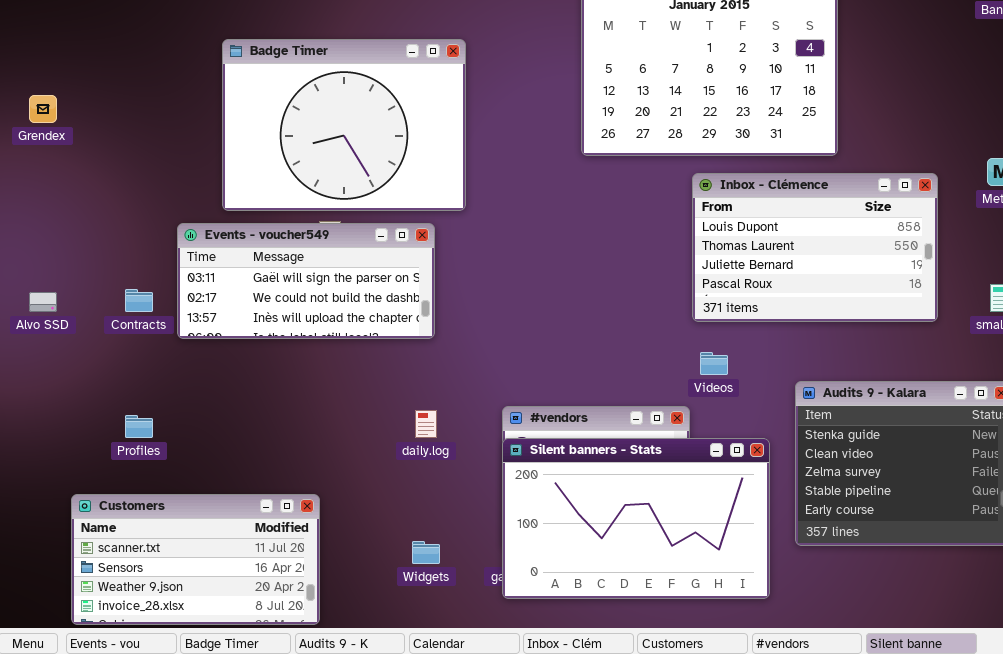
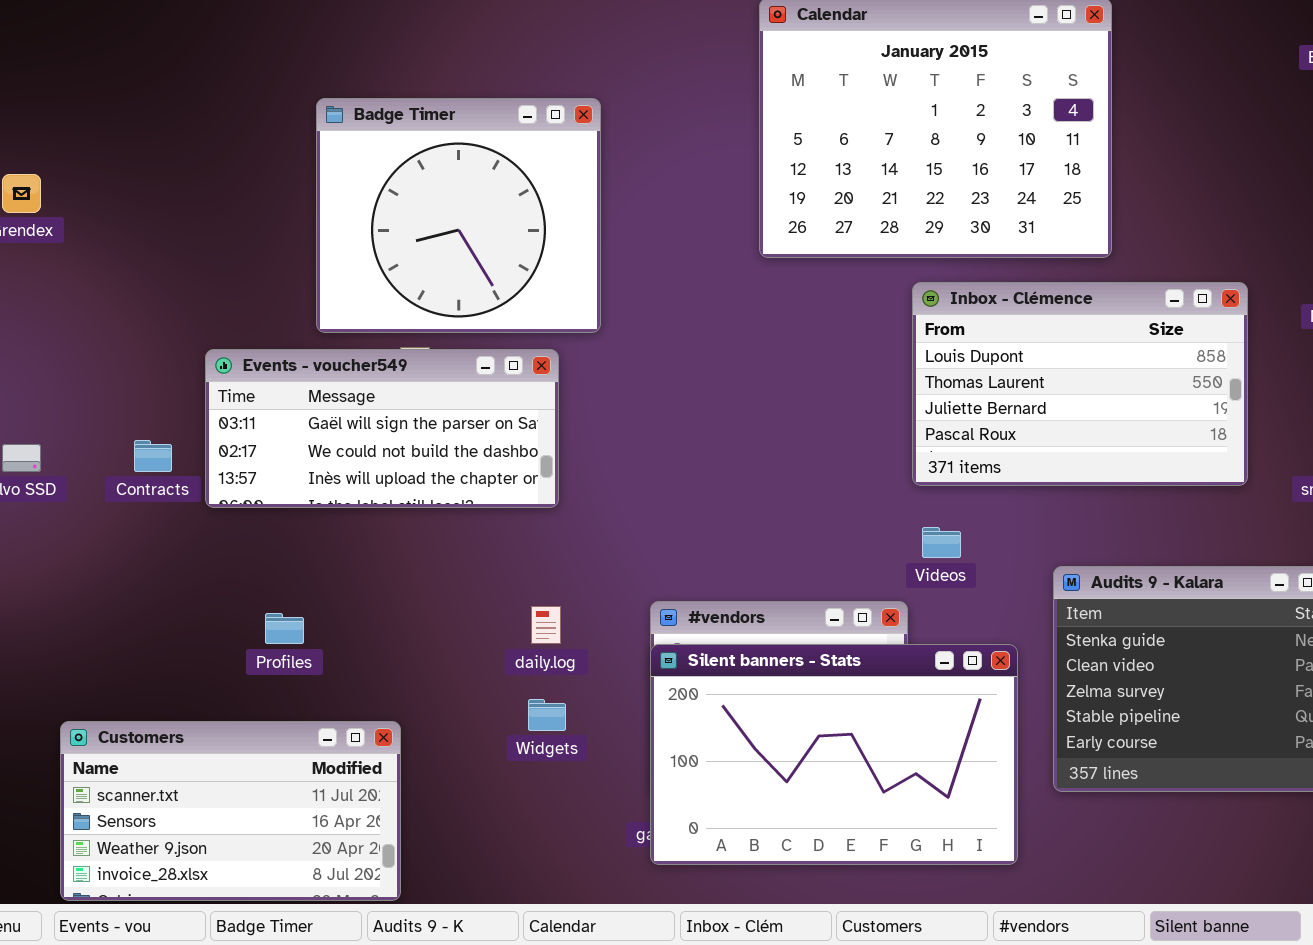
Badge Timer: [222,39,466,211] -> [316,98,601,333], resized
Profiles: [125,415,153,438] -> [265,613,304,644], moved
Widgets: [412,541,440,564] -> [528,699,566,731], moved

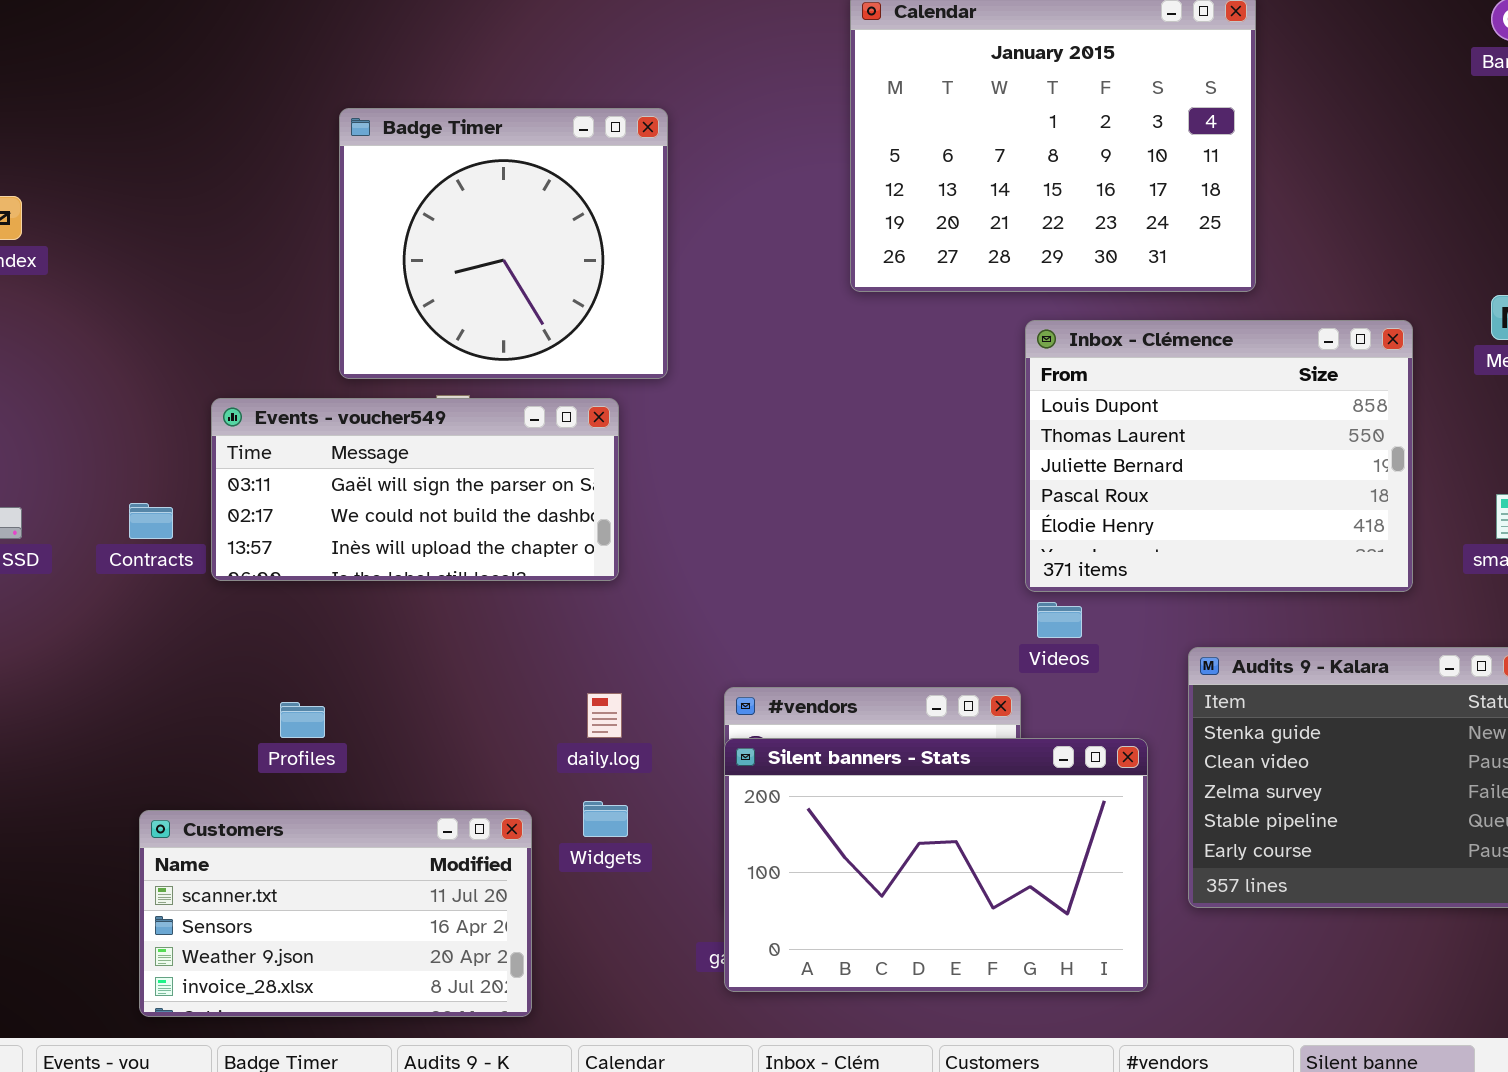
Inbox - Clémence: [912,282,1248,486] -> [1025,320,1413,592], resized
Customers: [60,721,401,901] -> [139,810,532,1017], moved

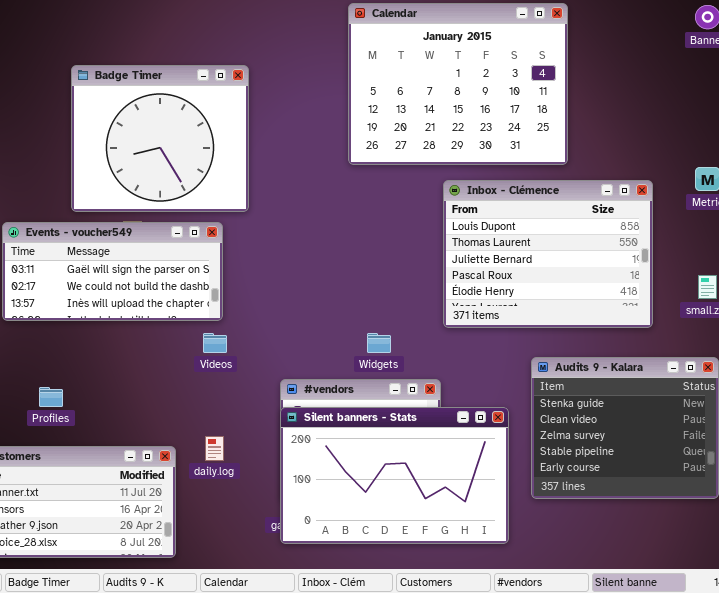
Videos: [1037,602,1082,638] -> [203,333,227,353], moved
daily.log: [587,693,622,738] -> [205,436,224,461], moved
Widgets: [583,801,628,837] -> [367,333,391,353], moved

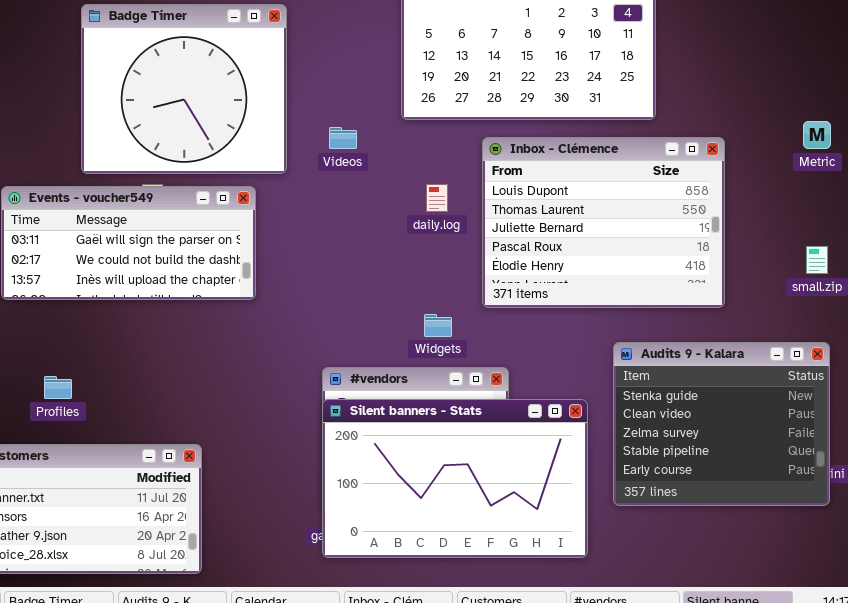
Inbox - Clémence: [443,180,653,328] -> [482,137,725,308], moved
Videos: [203,333,227,353] -> [329,127,357,149], moved
daily.log: [205,436,224,461] -> [426,184,448,212], moved

